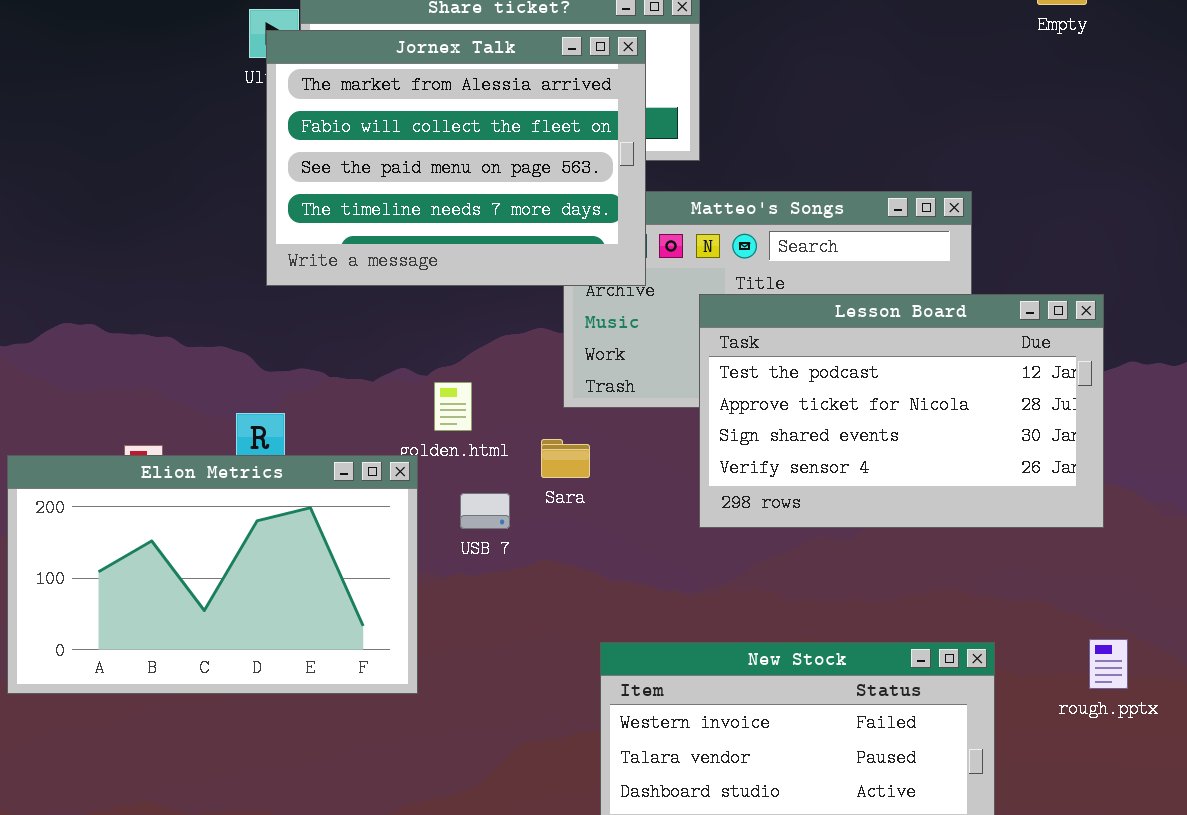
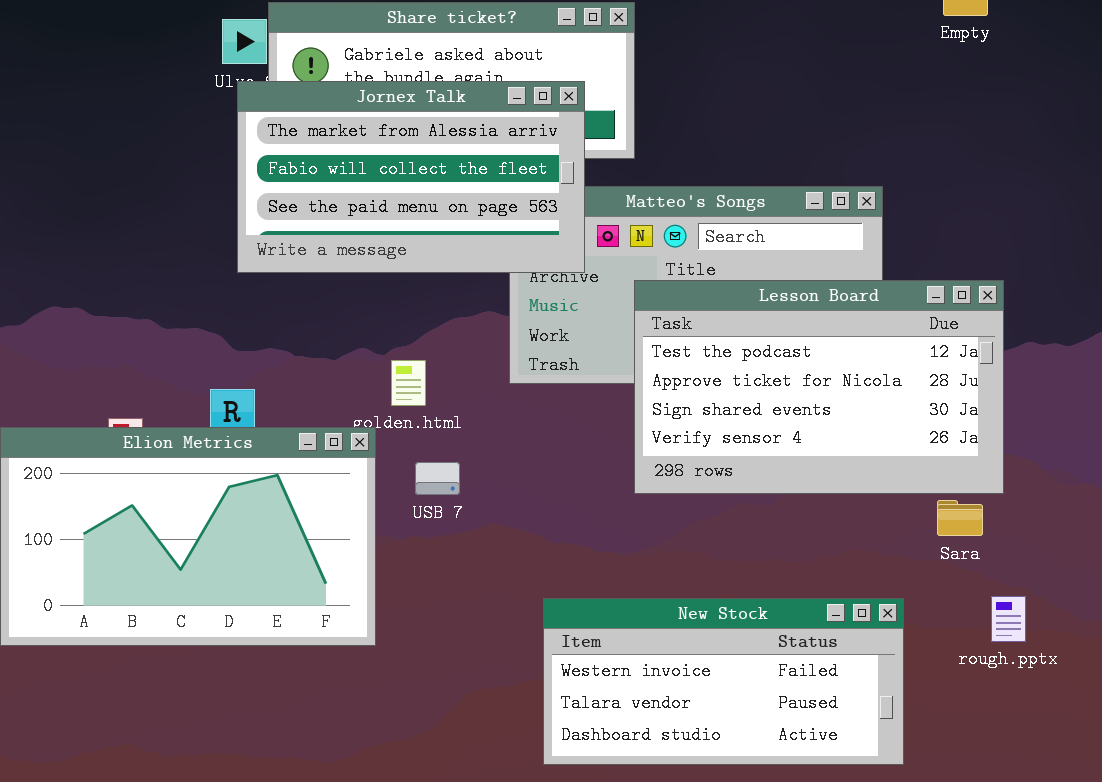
Jornex Talk: [266,30,646,286] -> [237,81,585,273], resized
Sara: [541,439,590,478] -> [937,500,983,536], moved

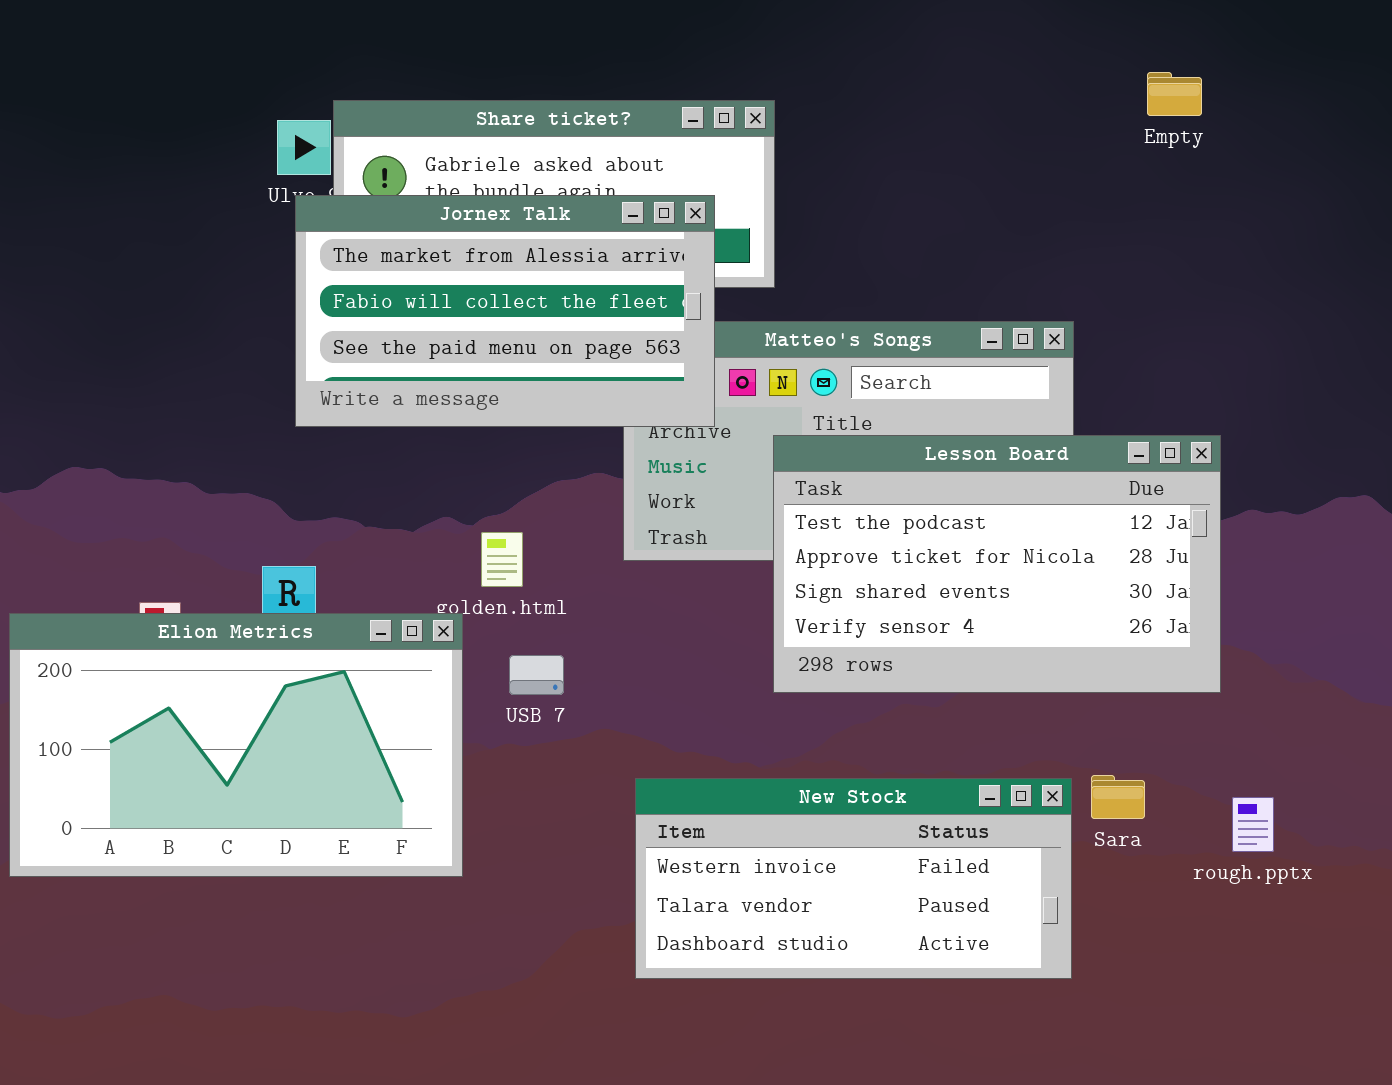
Sara: [937,500,983,536] -> [1091,775,1145,819], moved
rough.pptx: [991,596,1026,642] -> [1232,797,1274,852], moved
New Stock: [543,598,904,765] -> [635,778,1072,979], moved

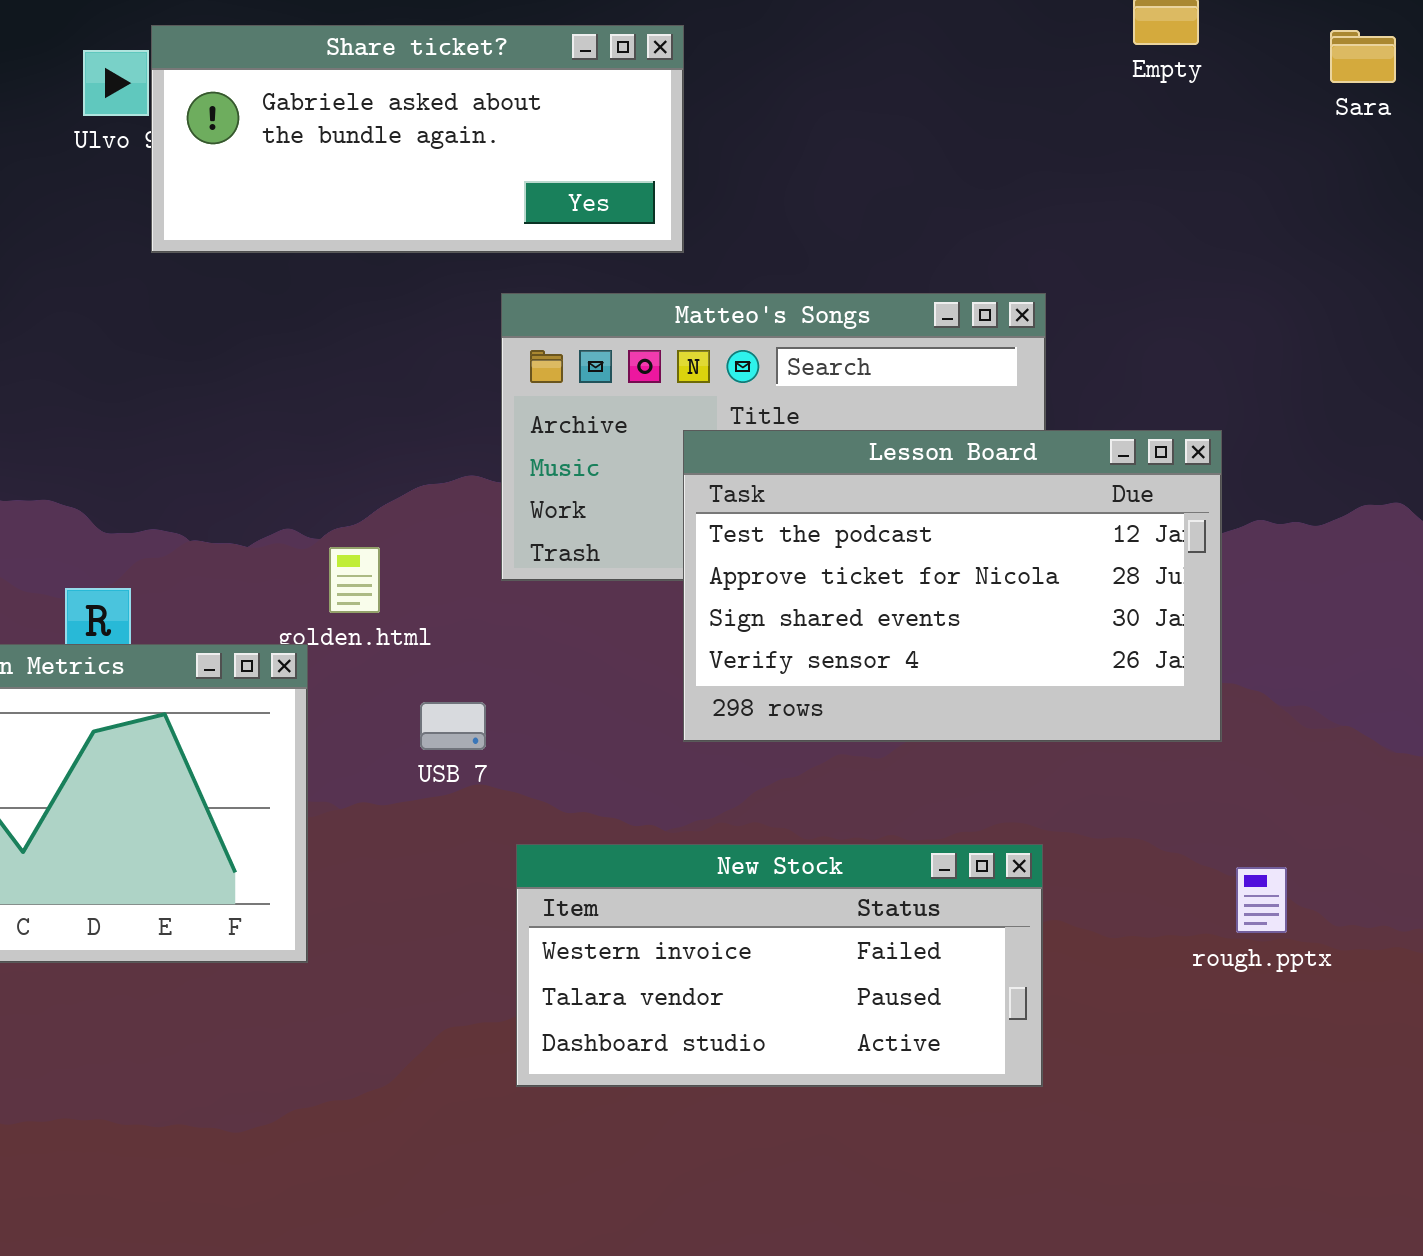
Jornex Talk: [295,195,715,427] -> none, closed
USB 7: [509,655,564,695] -> [420,702,486,750], moved
Sara: [1091,775,1145,819] -> [1330,30,1396,83], moved

